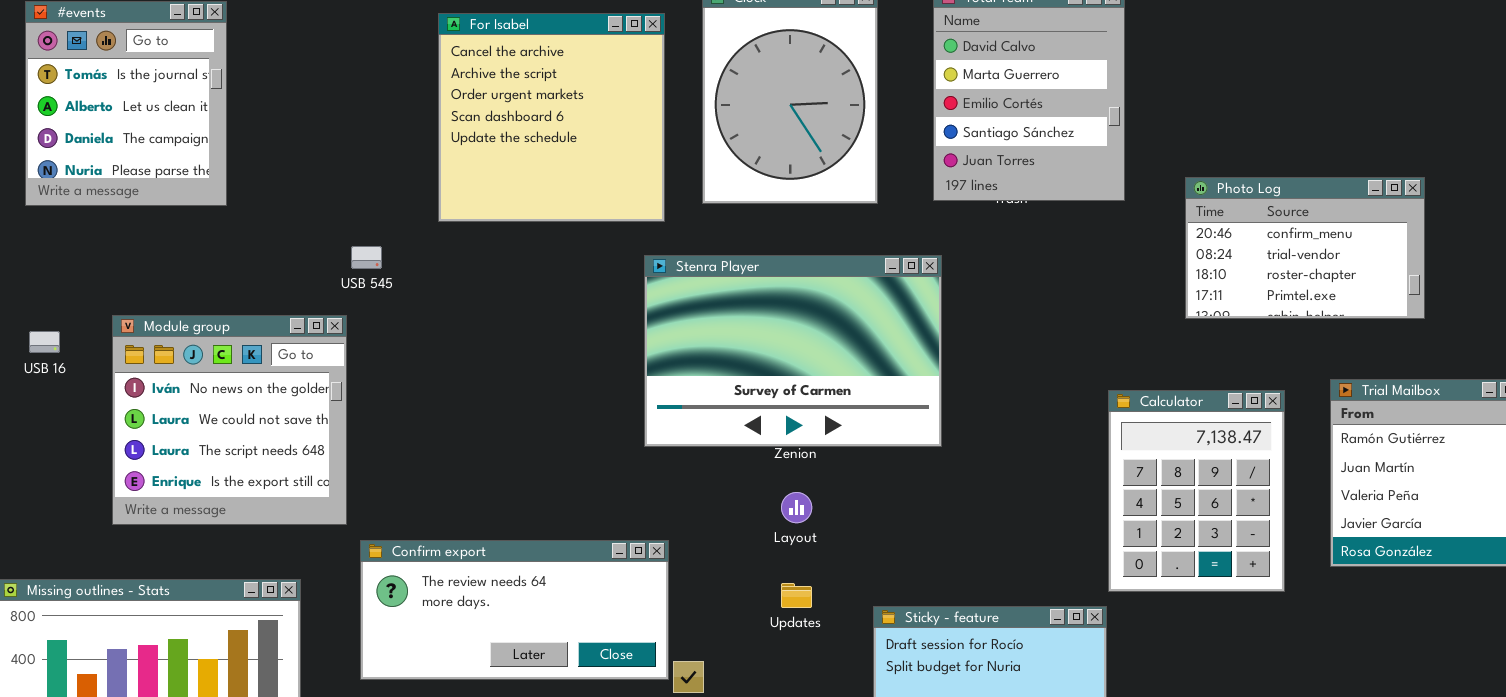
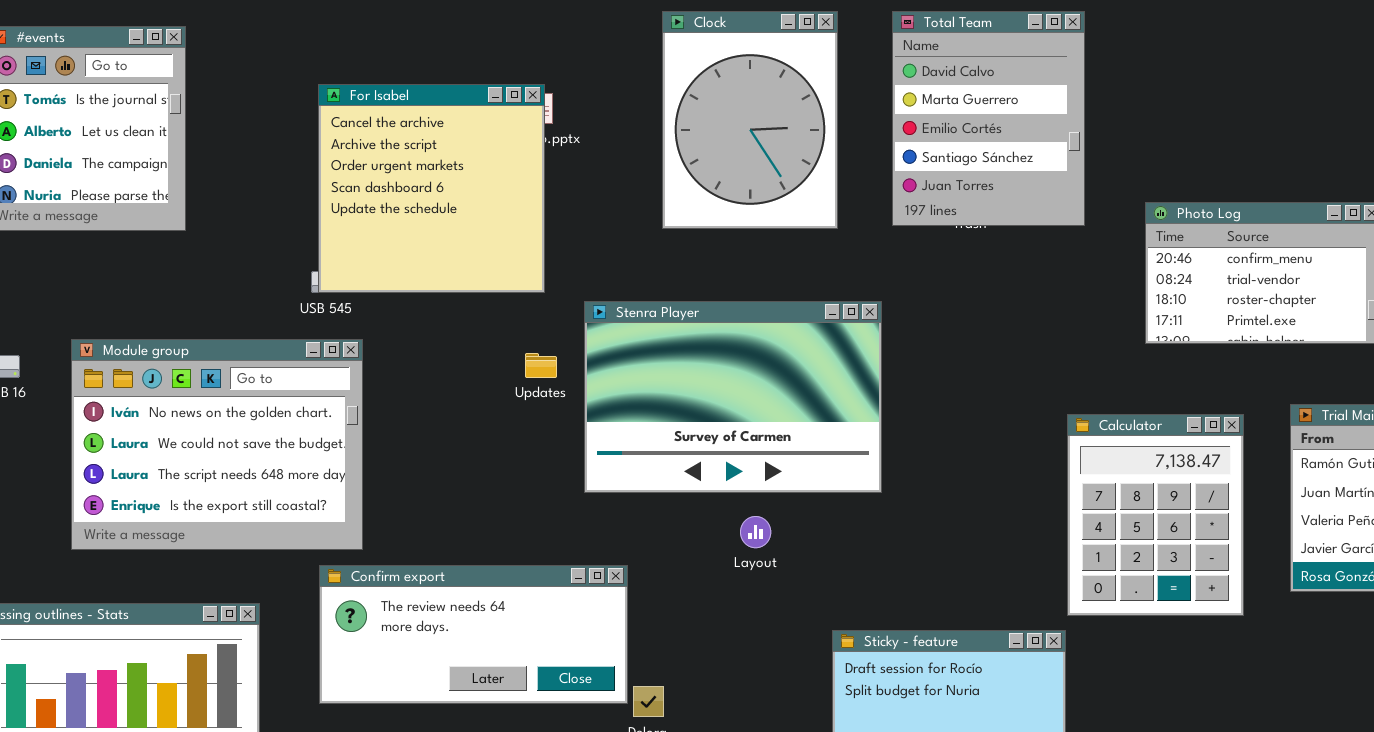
For Isabel: [438,13,665,222] -> [318,84,545,293], moved
Stenra Player: [644,255,942,447] -> [584,301,882,493], moved
Module group: [112,315,347,525] -> [71,339,363,550], resized
Updates: [781,583,812,608] -> [525,353,557,378], moved

